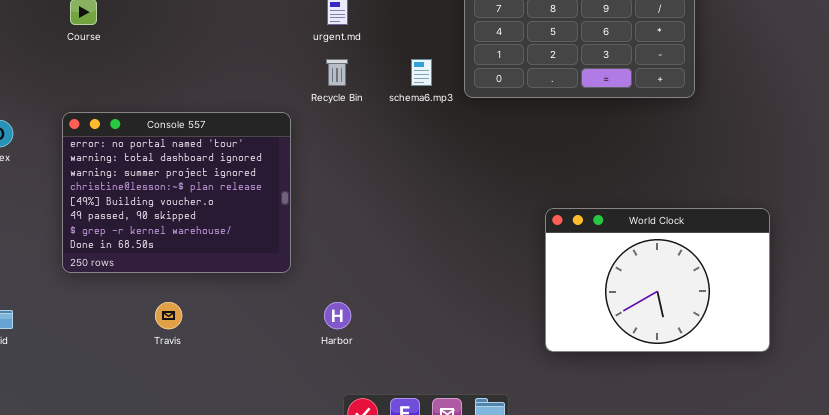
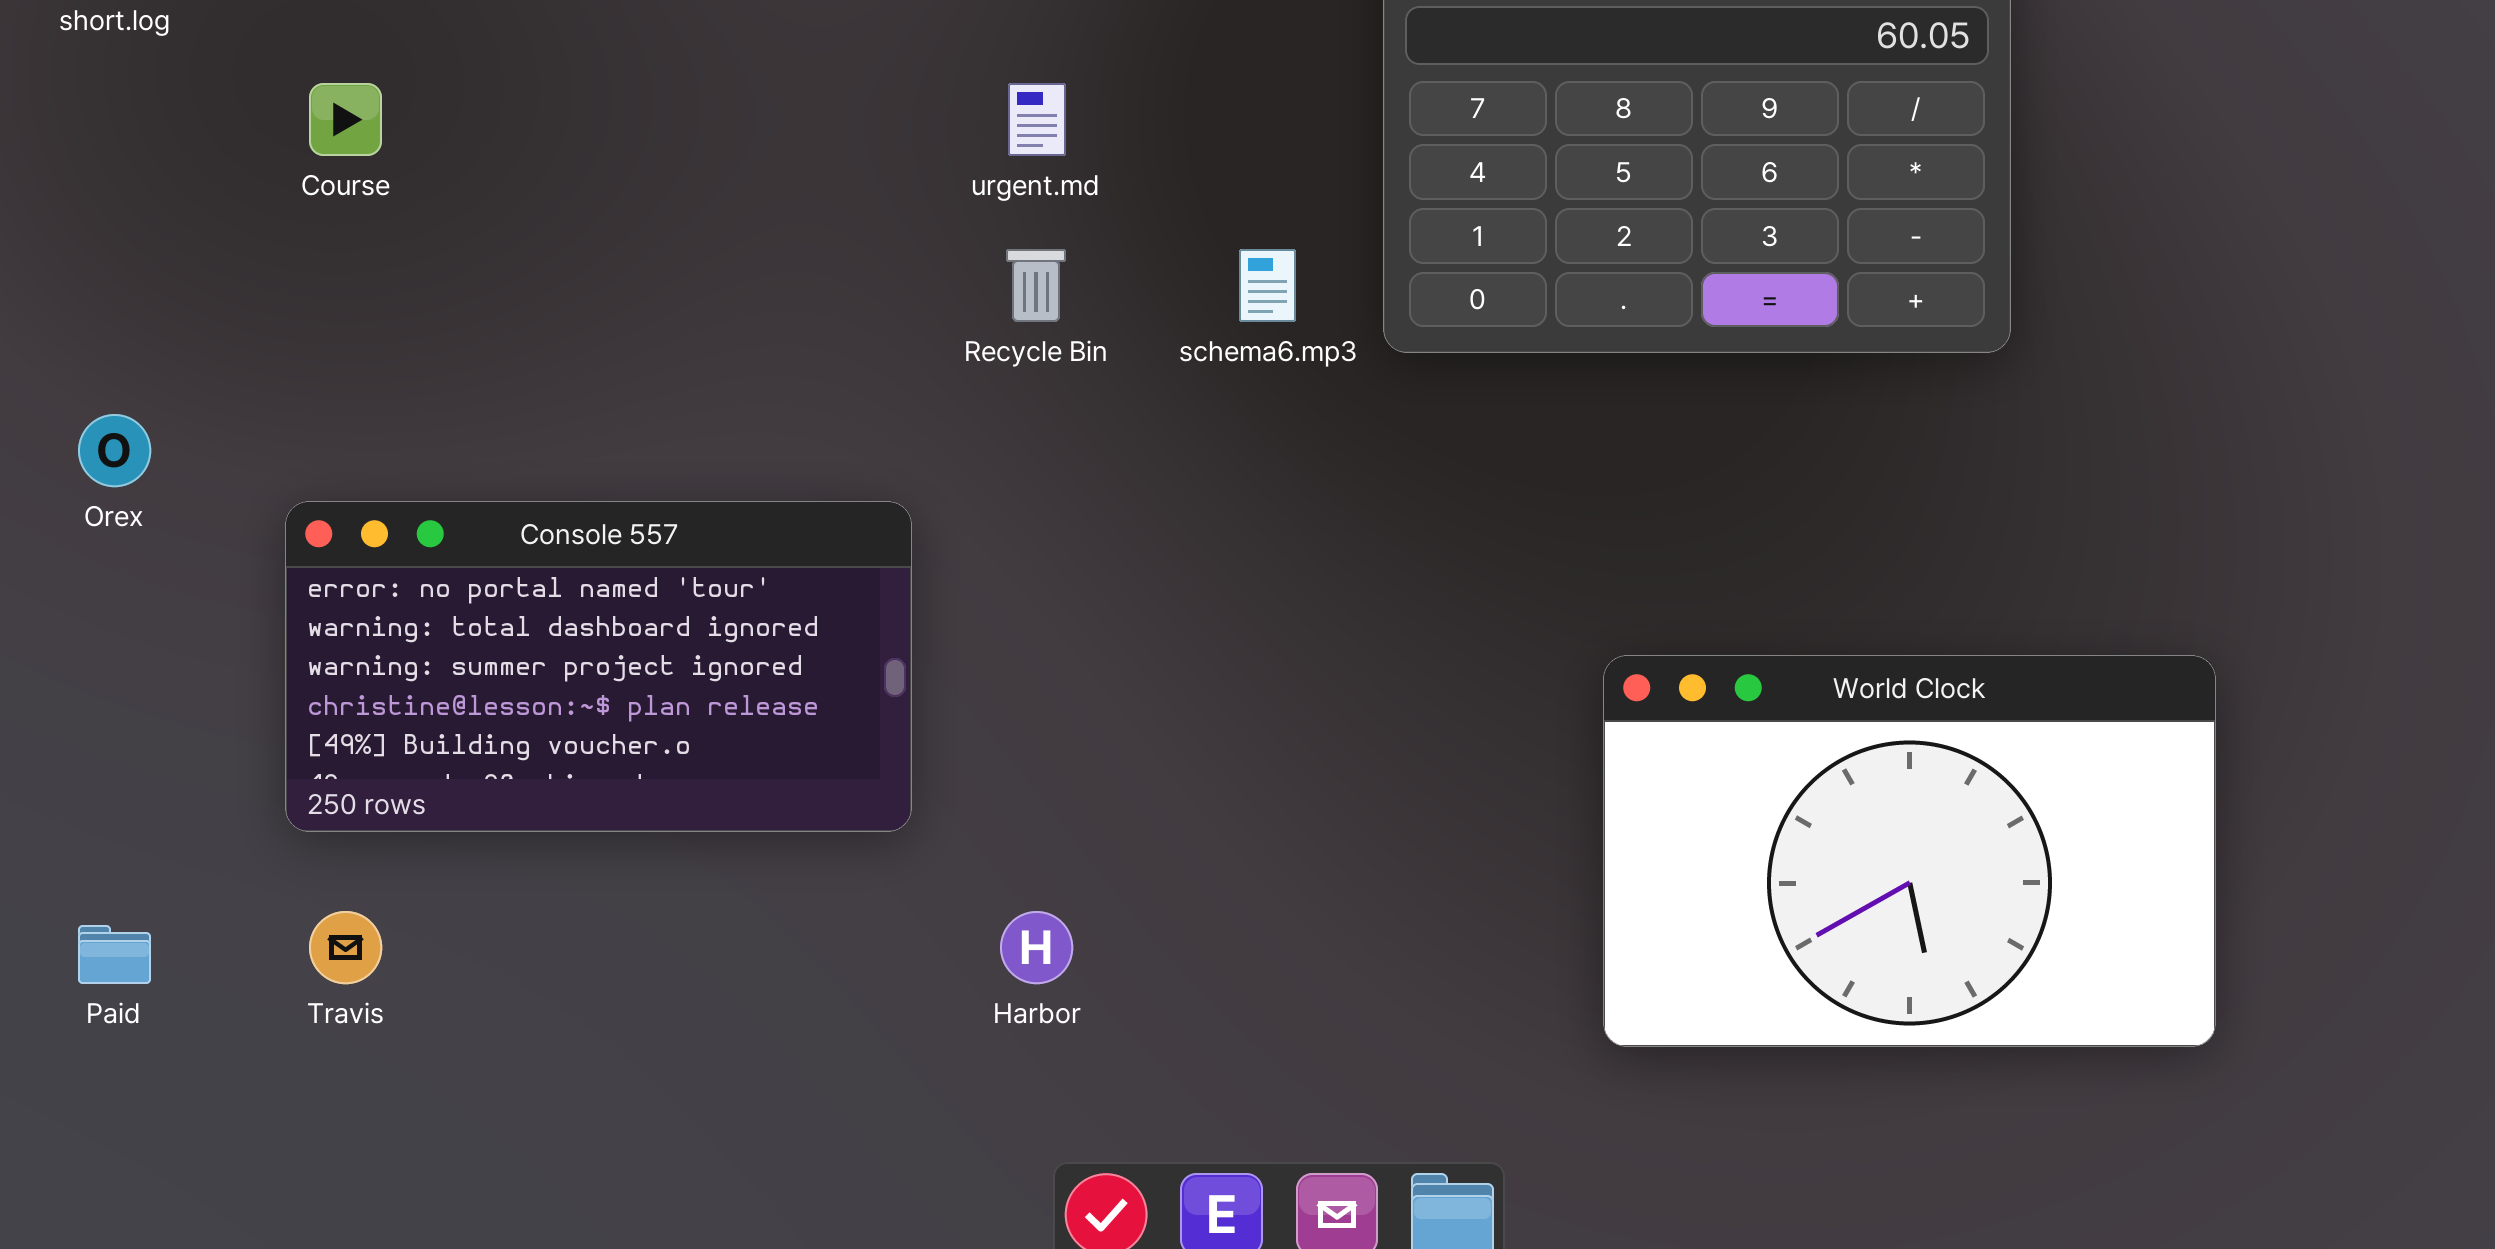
Console 557: [62,112,291,273] -> [285,501,912,832], resized
Travis: [155,302,182,329] -> [309,911,382,984], moved

